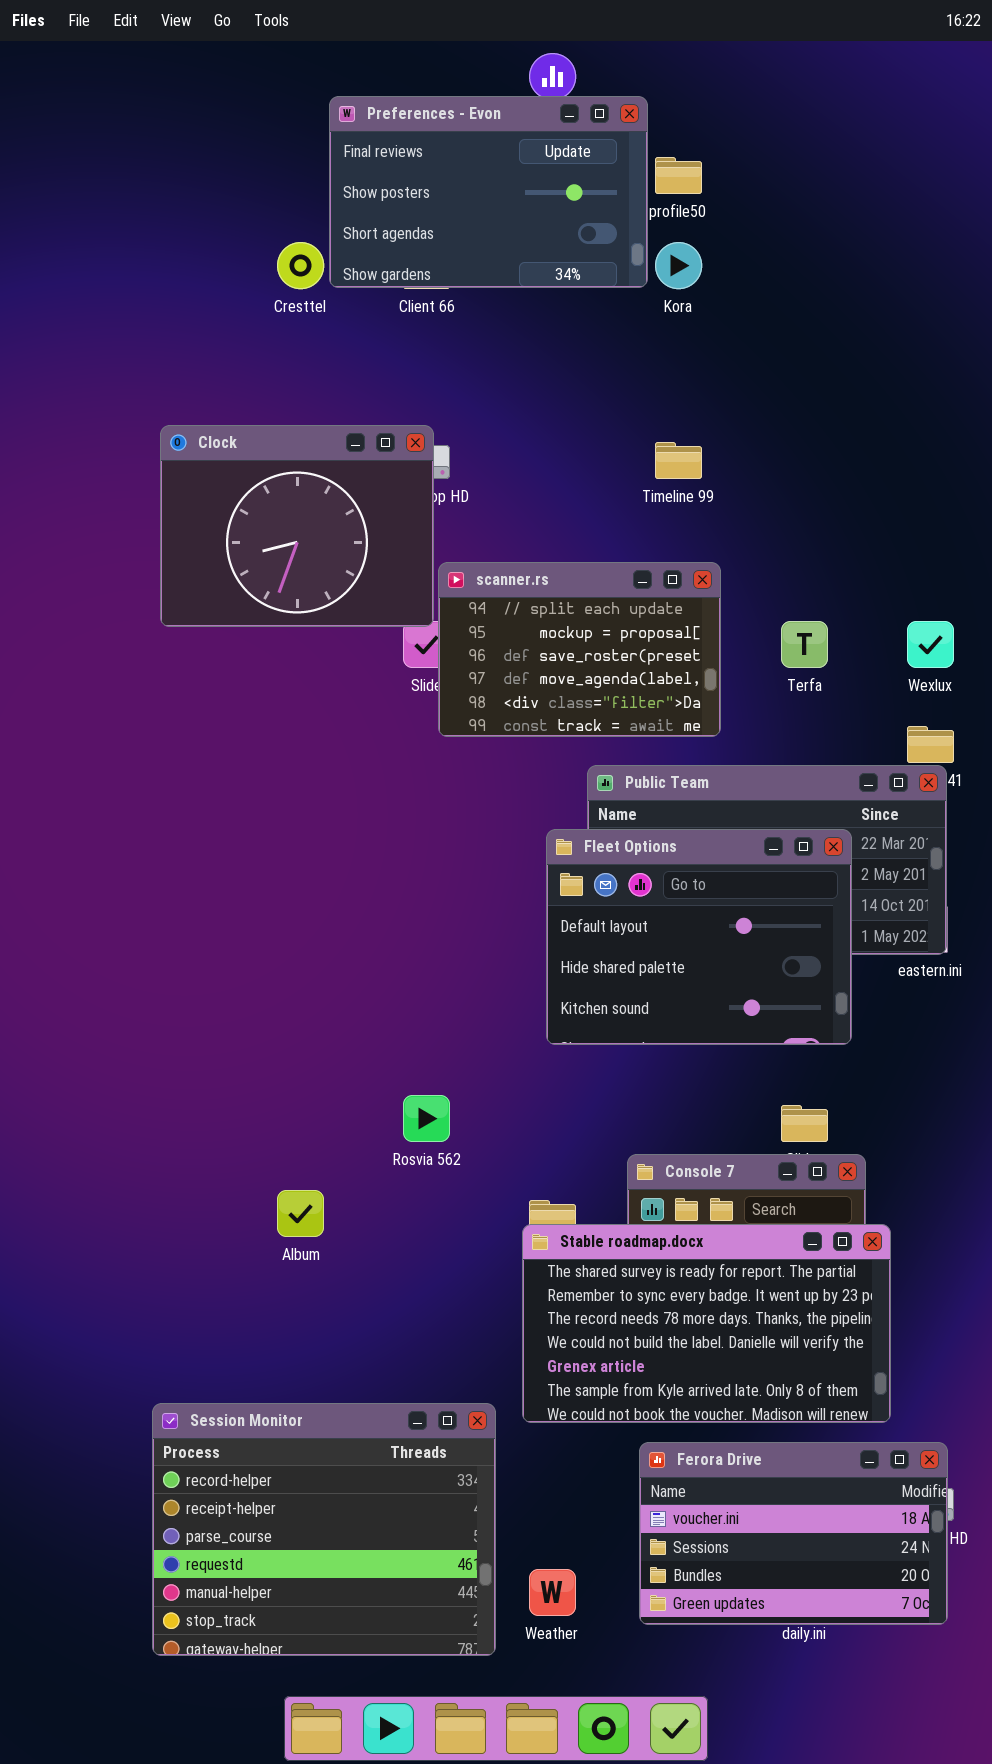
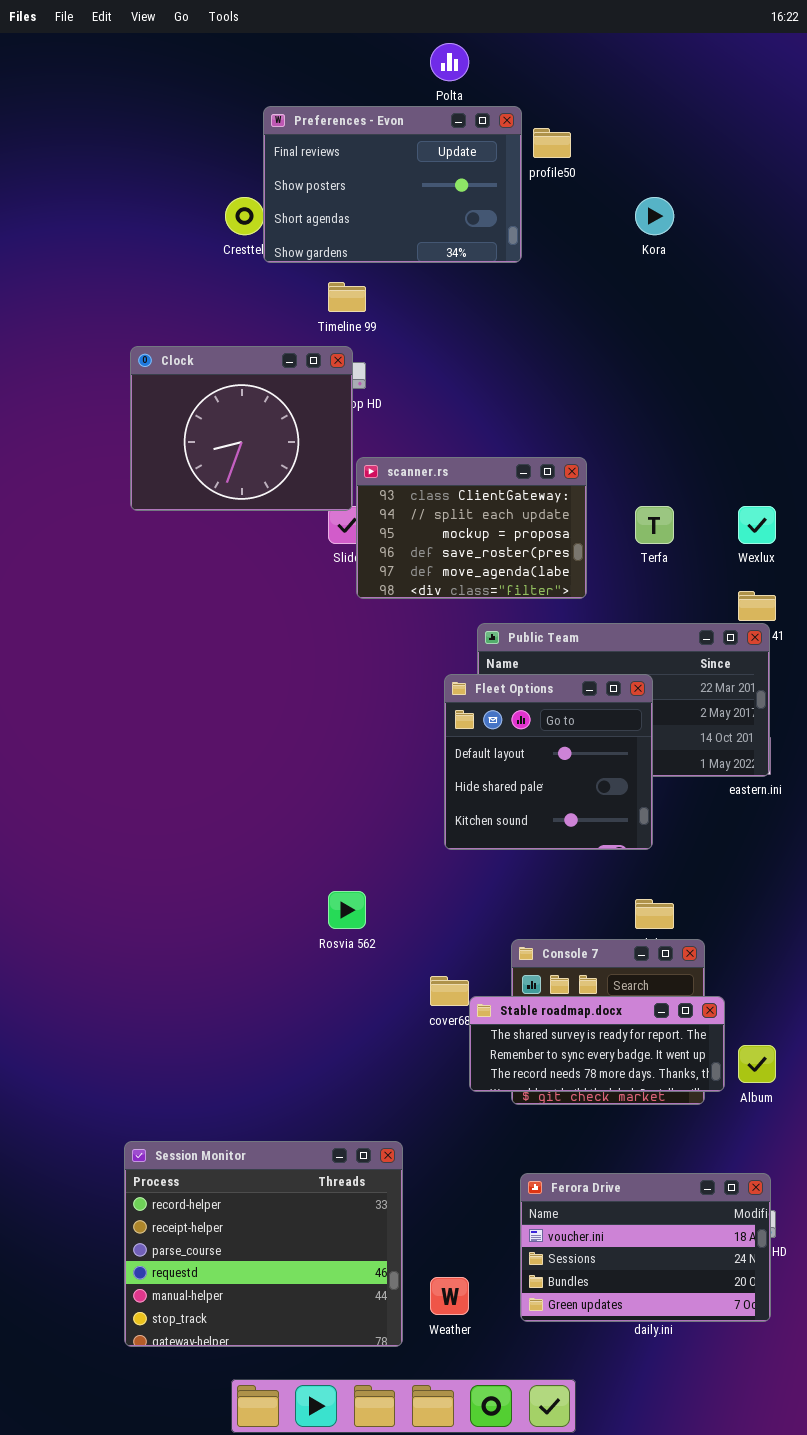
Preferences - Evon: [329,96,648,288] -> [263,106,522,263], moved
Kora: [655,242,702,289] -> [635,197,674,235], moved
Timeline 99: [655,442,702,479] -> [328,282,366,312], moved
scanner.rs: [438,562,721,737] -> [356,457,587,599], scrolled up 1 row
Fleet Options: [546,829,852,1045] -> [444,674,653,850], resized
Album: [277,1190,324,1237] -> [738,1045,776,1083], moved
Stable roadmap.docx: [522,1224,891,1423] -> [469,996,725,1092], resized

